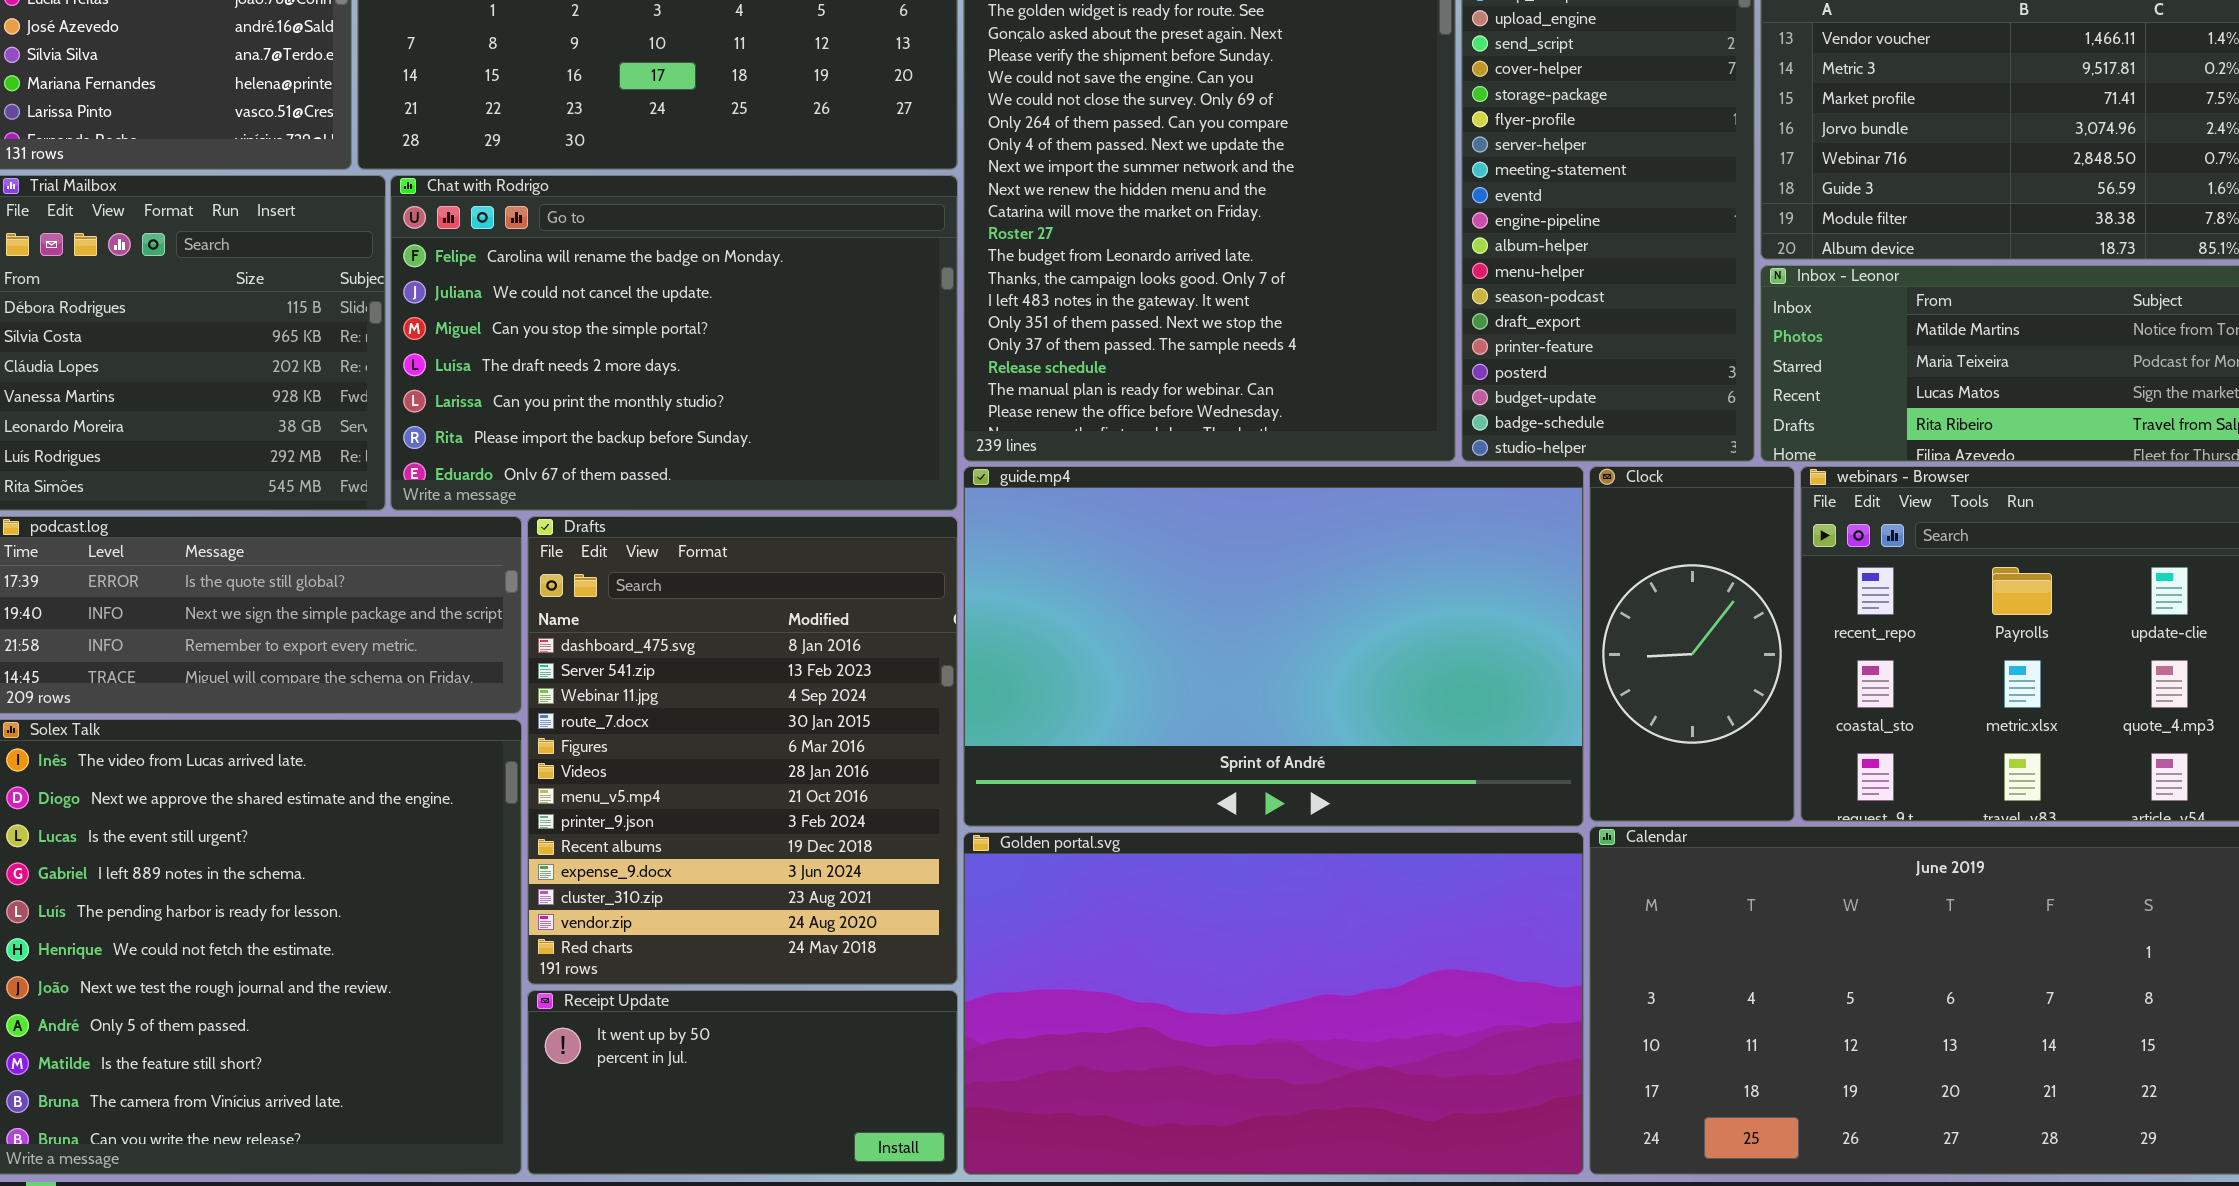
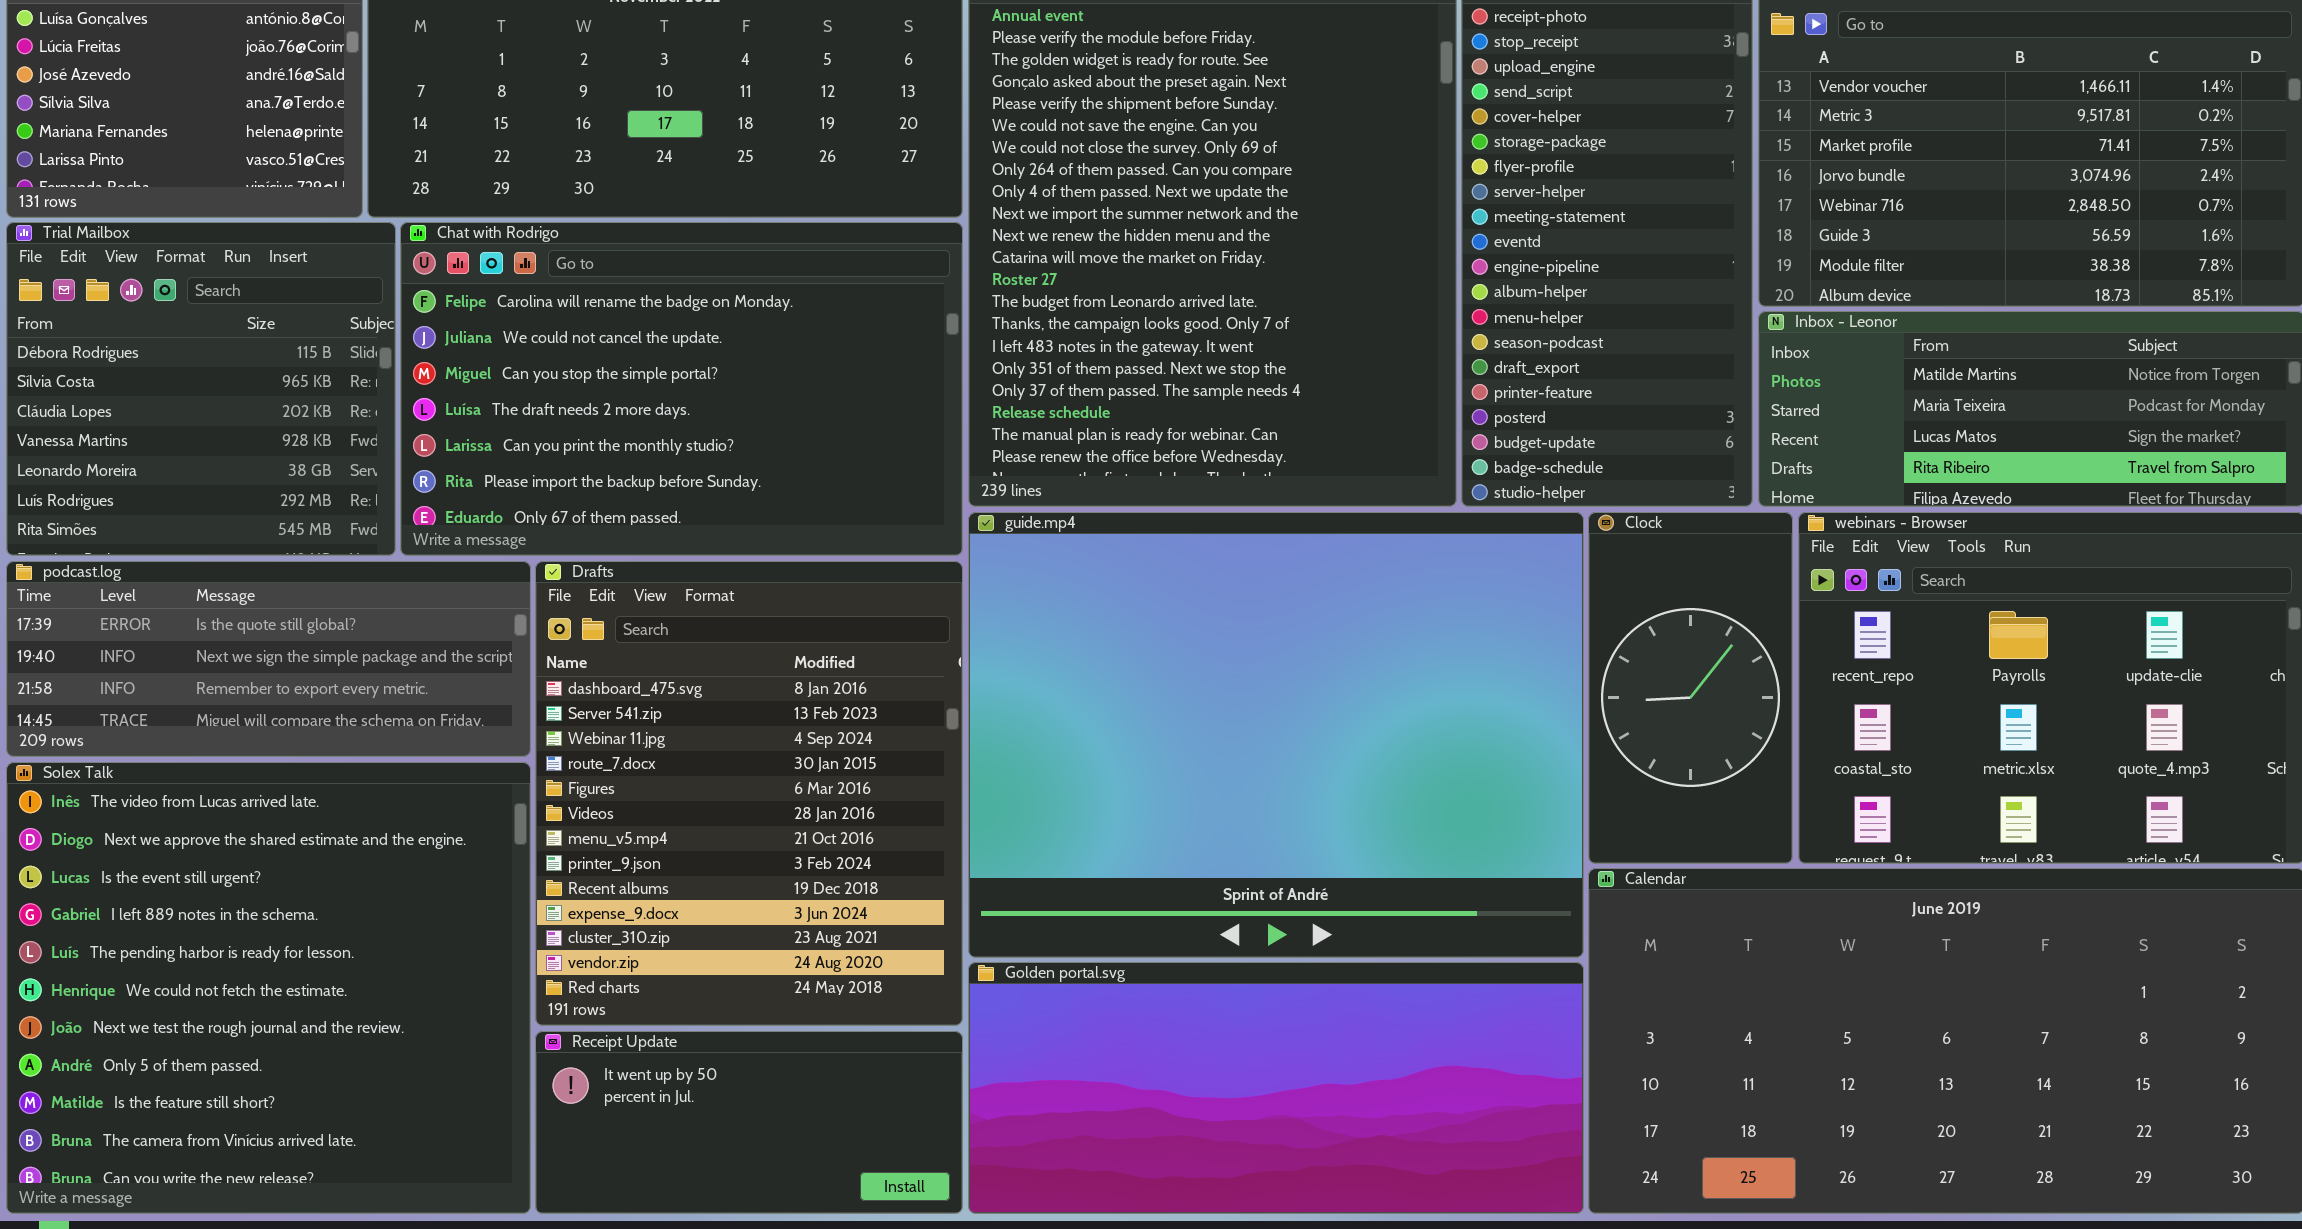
guide.mp4: [963,466,1584,827] -> [968,512,1584,958], resized
Golden portal.svg: [963,832,1584,1175] -> [968,962,1584,1214], resized

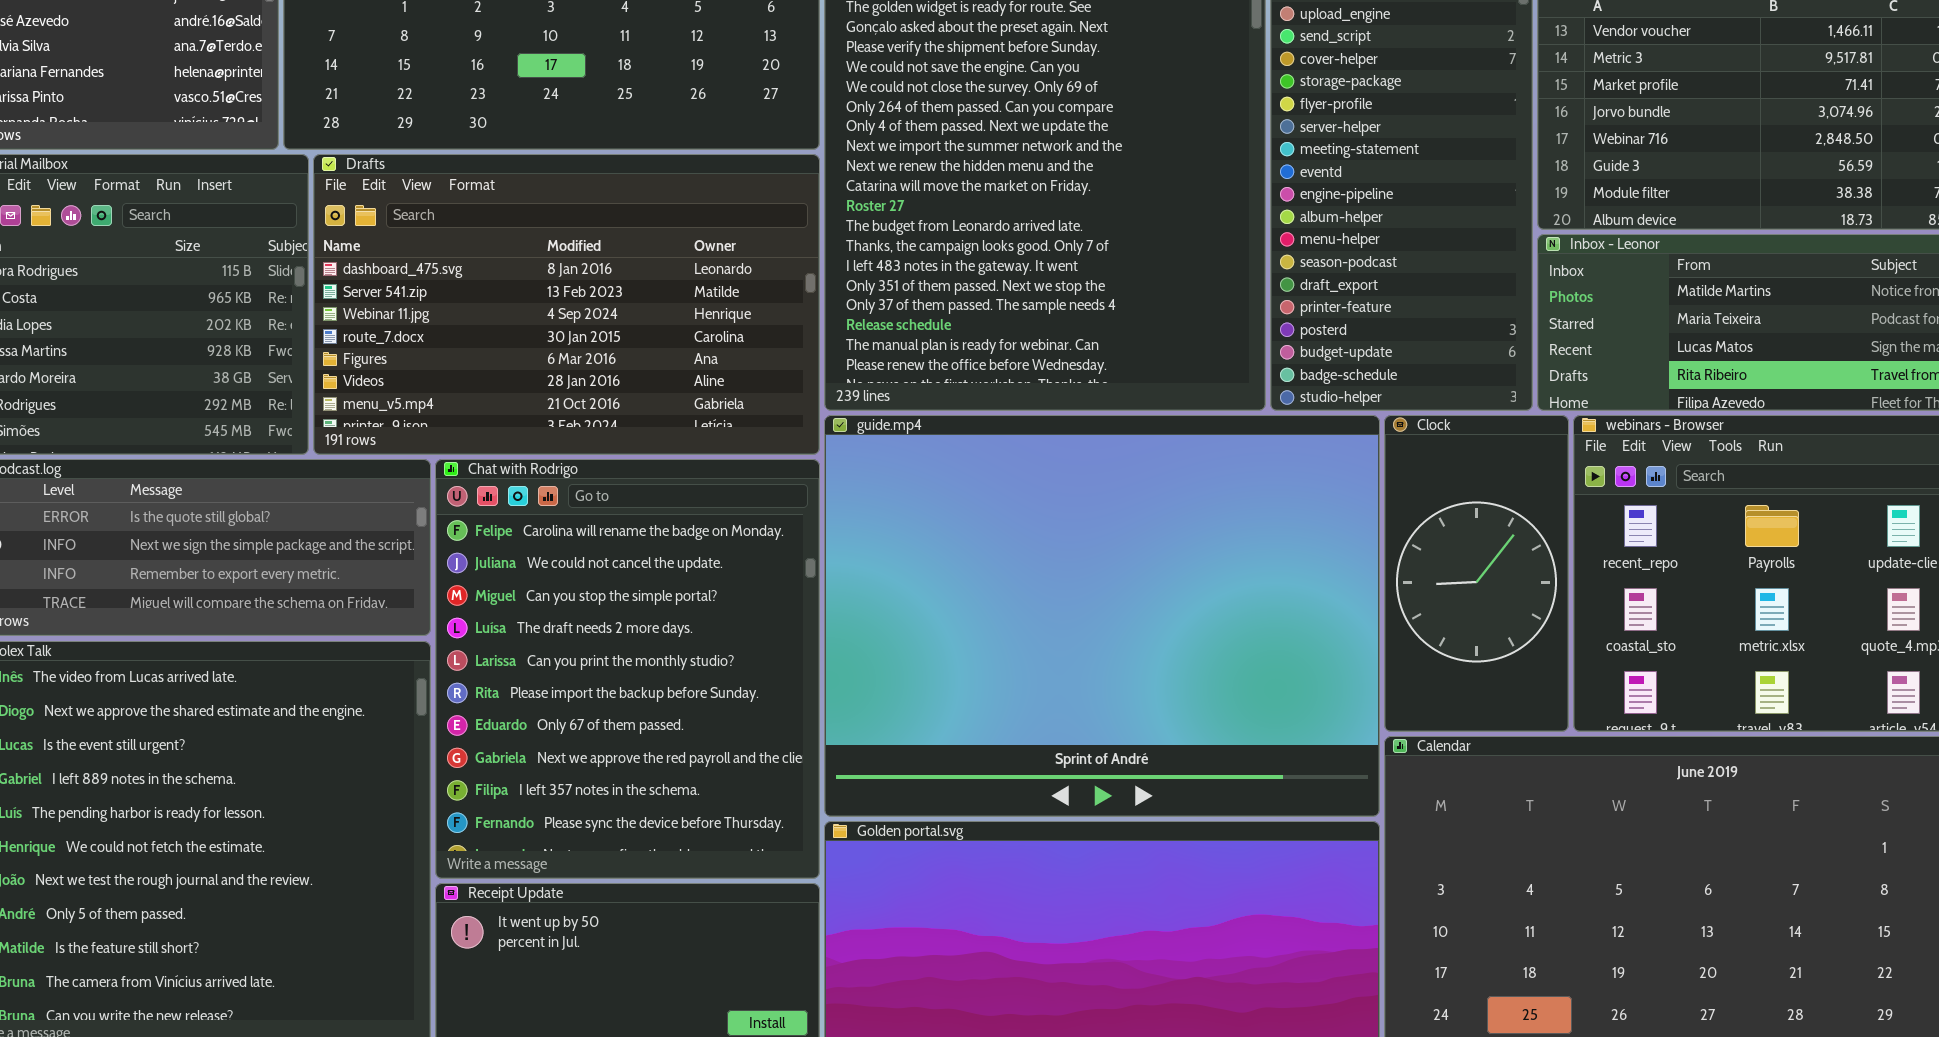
Chat with Rodrigo: [400,222,963,556] -> [435,459,820,879], moved, resized
Drafts: [535,561,963,1026] -> [313,154,820,455], moved, resized

